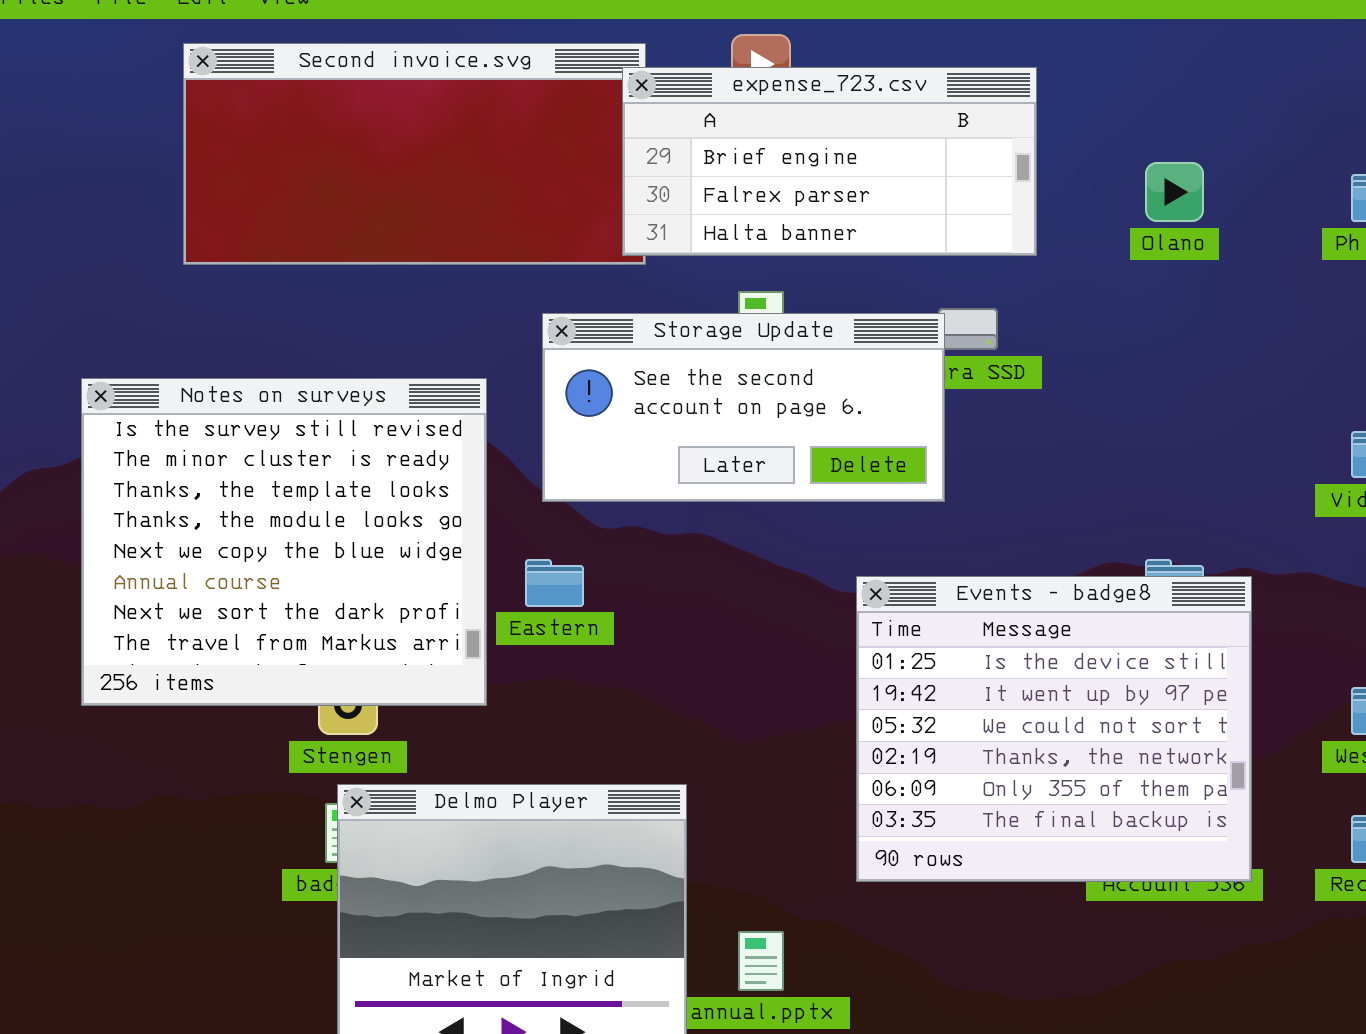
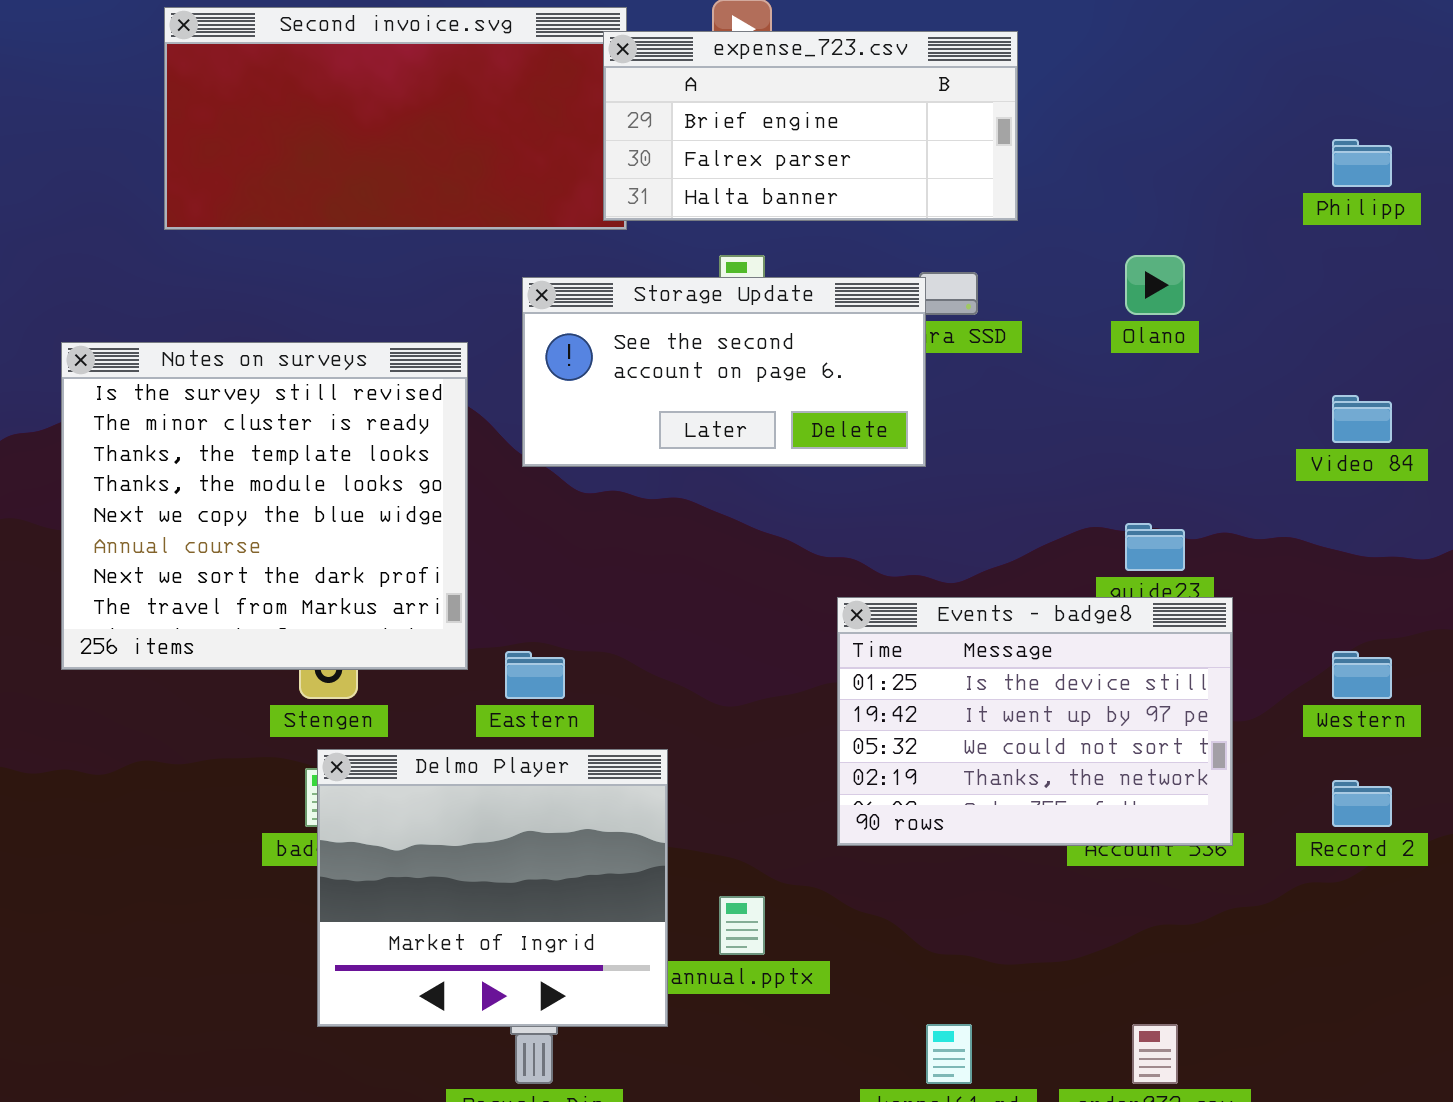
Olano: [1145,162,1204,222] -> [1125,255,1185,315], moved
Eastern: [525,559,584,607] -> [505,651,565,699], moved
Events - badge8: [856,576,1252,882] -> [837,597,1233,846], resized

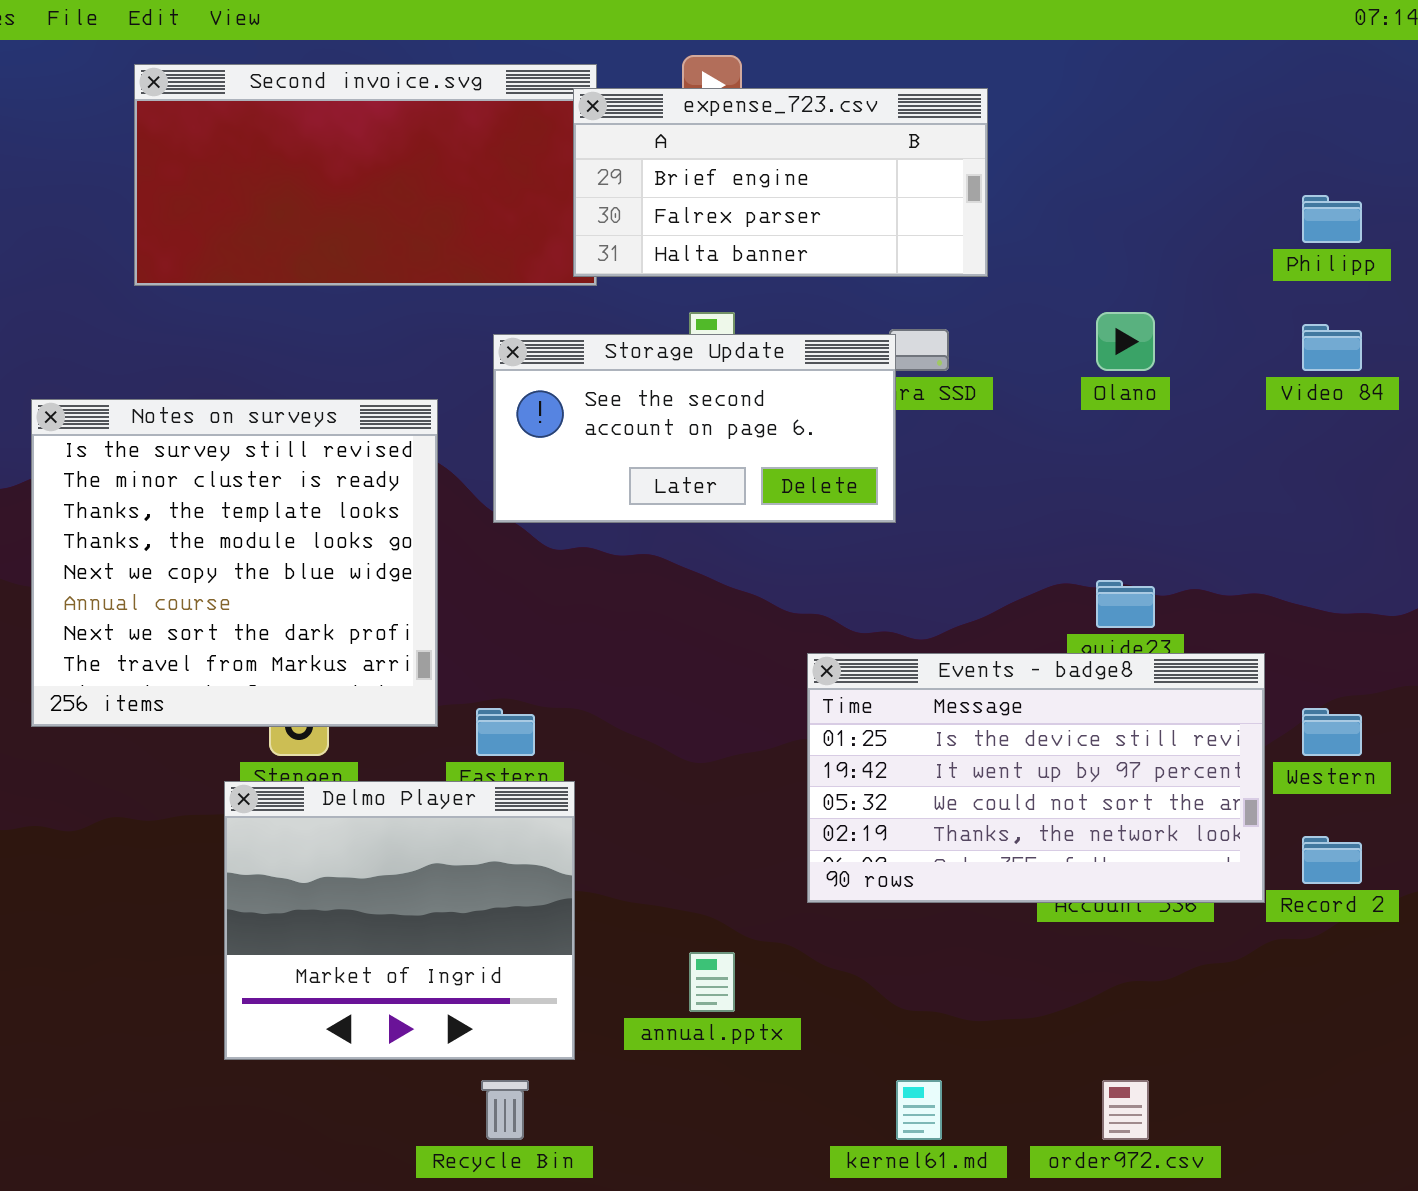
Video 84: [1332,395,1392,443] -> [1302,324,1362,371], moved
Events - badge8: [837,597,1233,846] -> [807,653,1265,903], resized
Delmo Player: [317,749,668,1027] -> [224,781,575,1060], moved

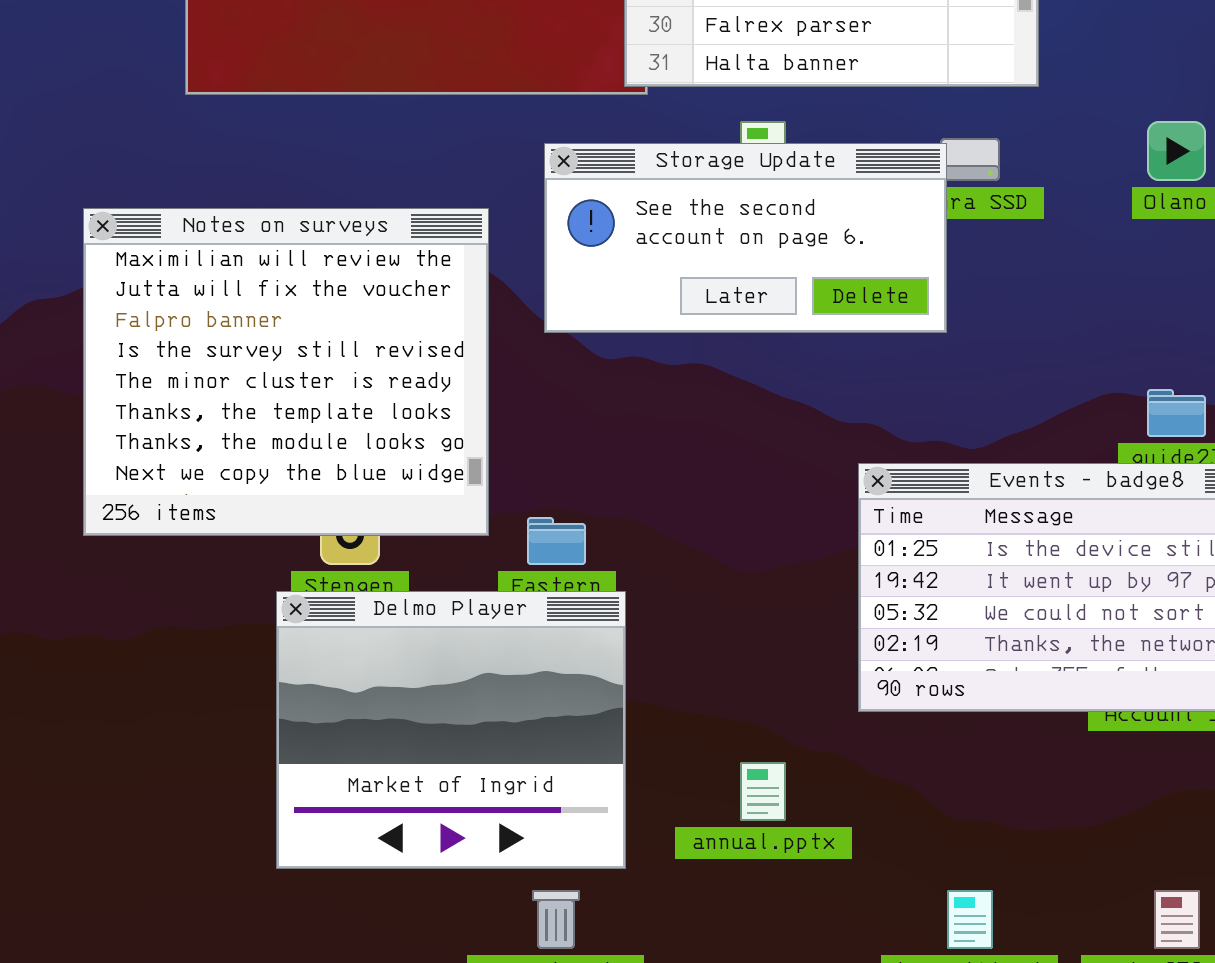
Notes on surveys: [31,399,438,727] -> [83,208,489,536], scrolled up 3 rows

